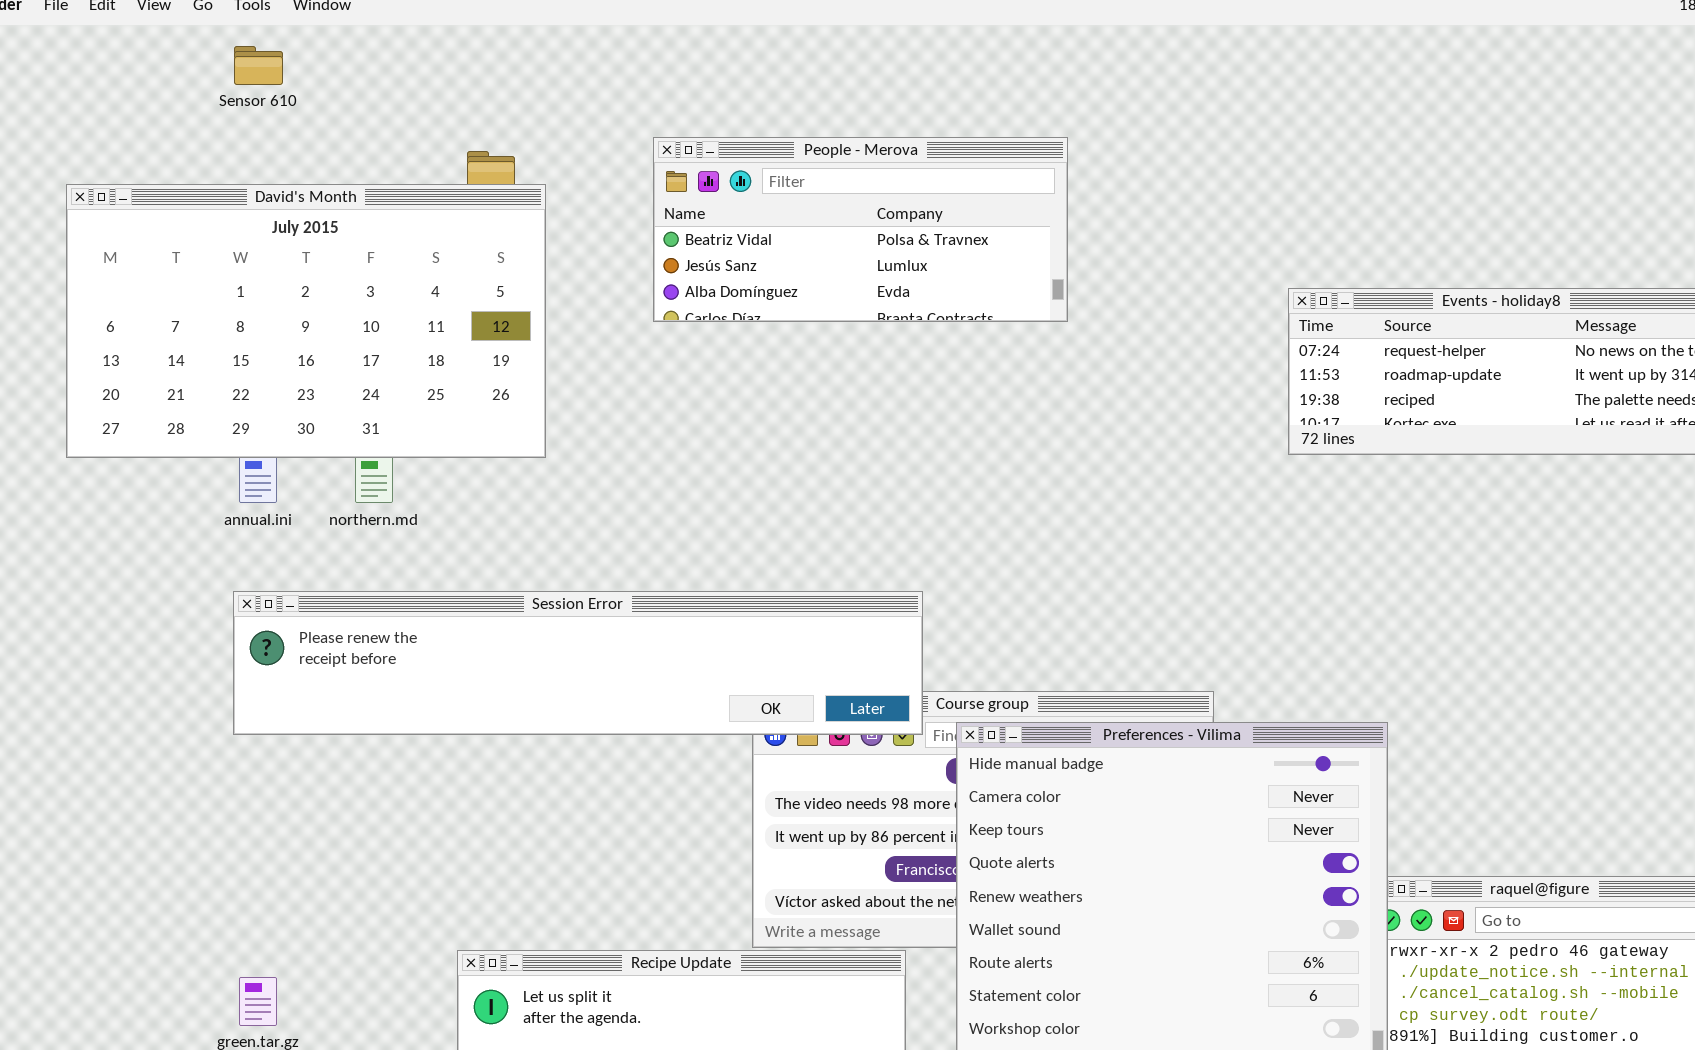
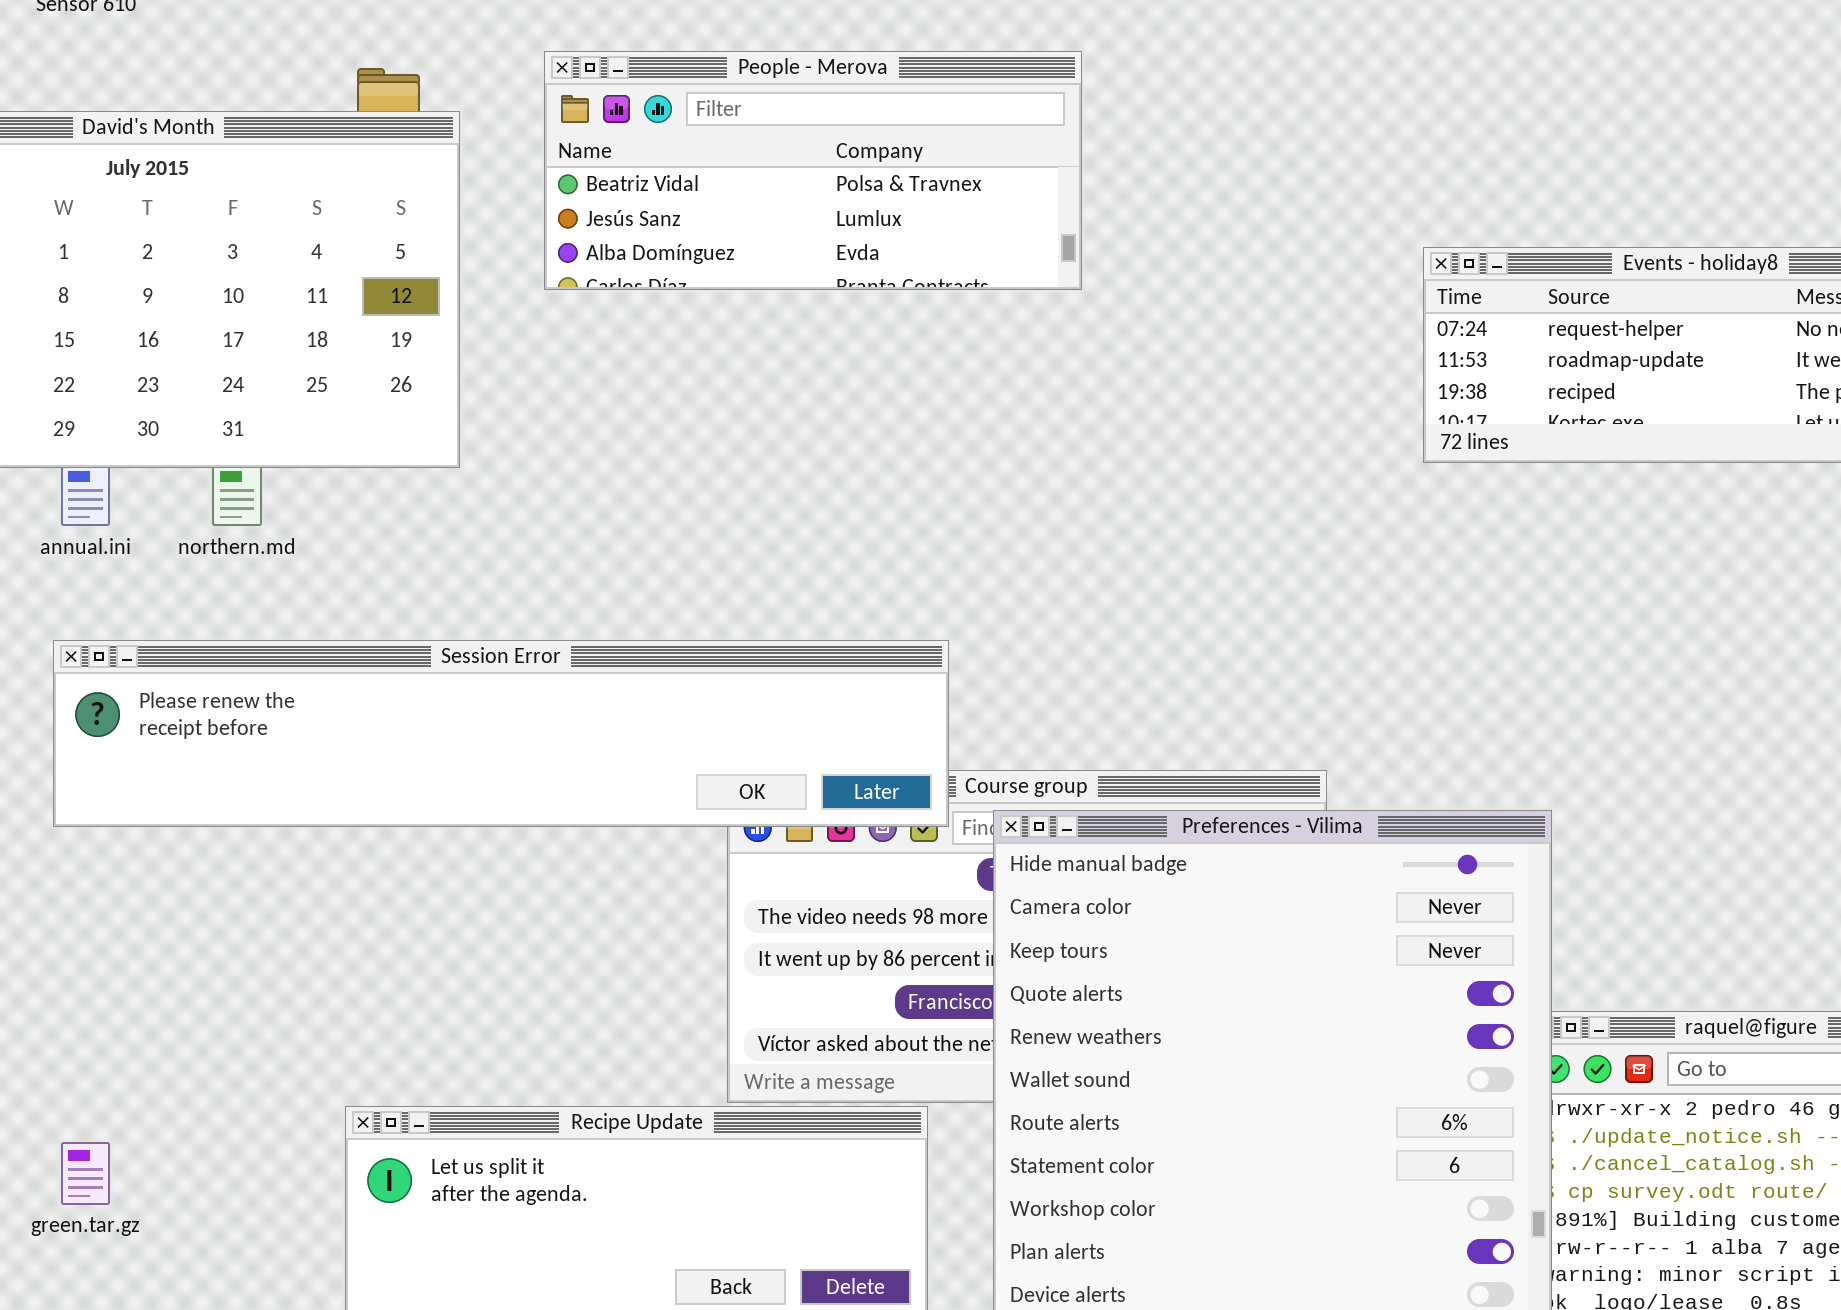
People - Merova: [653,137,1068,322] -> [544,51,1082,290], moved

